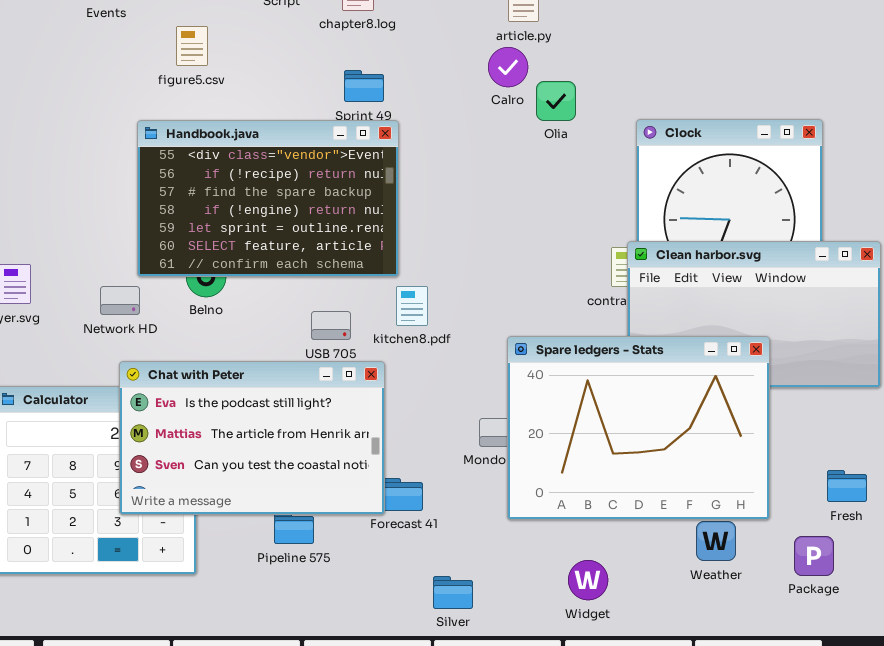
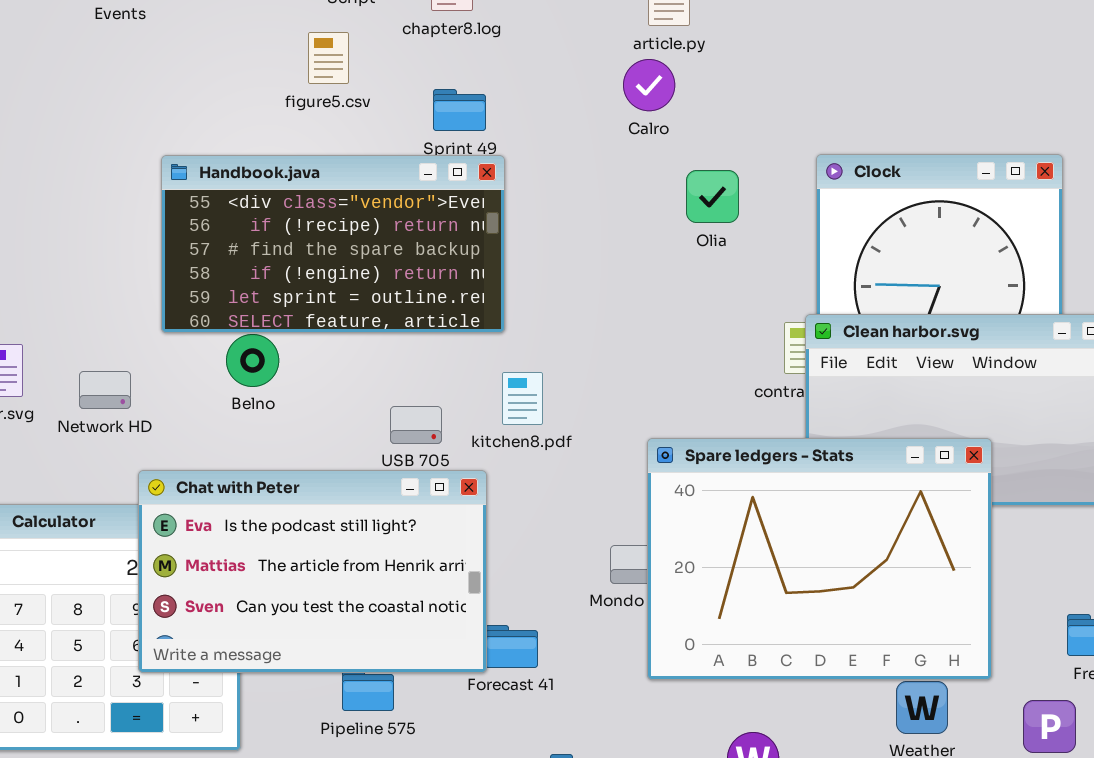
figure5.csv: [176,26,208,66] -> [308,32,349,84], moved
Olia: [536,81,576,121] -> [686,170,739,223], moved
Handbook.java: [137,120,399,277] -> [161,155,505,333], resized
Network HD: [100,286,140,315] -> [79,371,131,409], moved

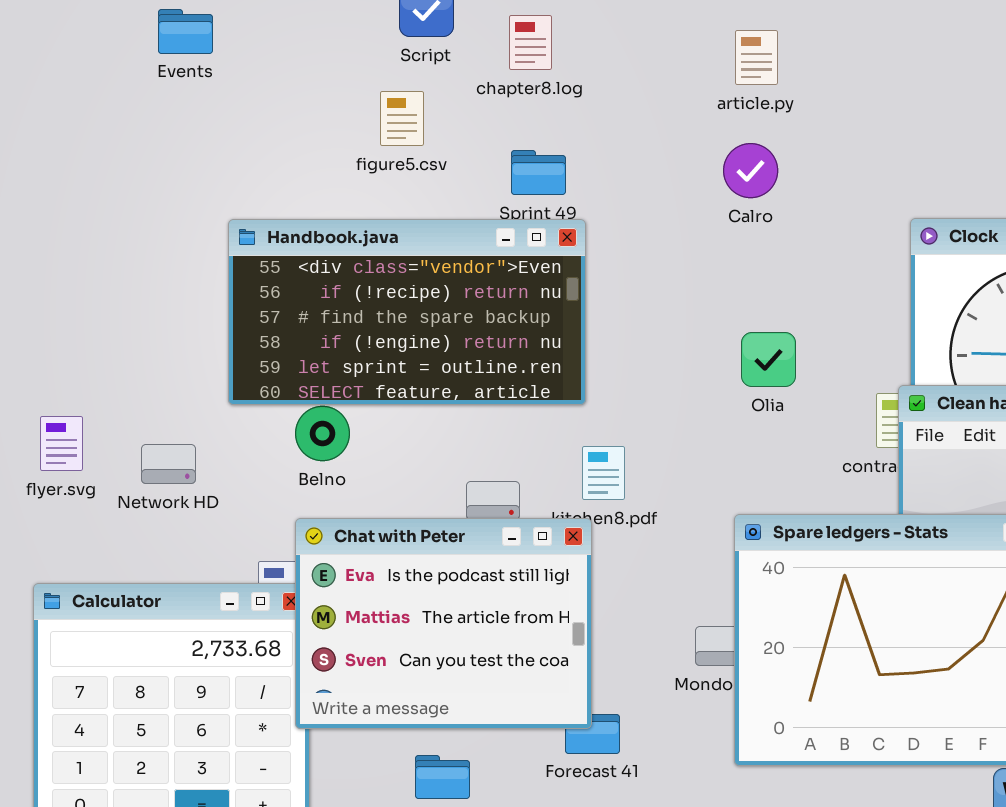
Calro: [623,59,675,111] -> [723,143,778,198], moved
Olia: [686,170,739,223] -> [741,332,796,387], moved
Chat with Peter: [138,470,487,673] -> [295,518,592,729], moved, resized

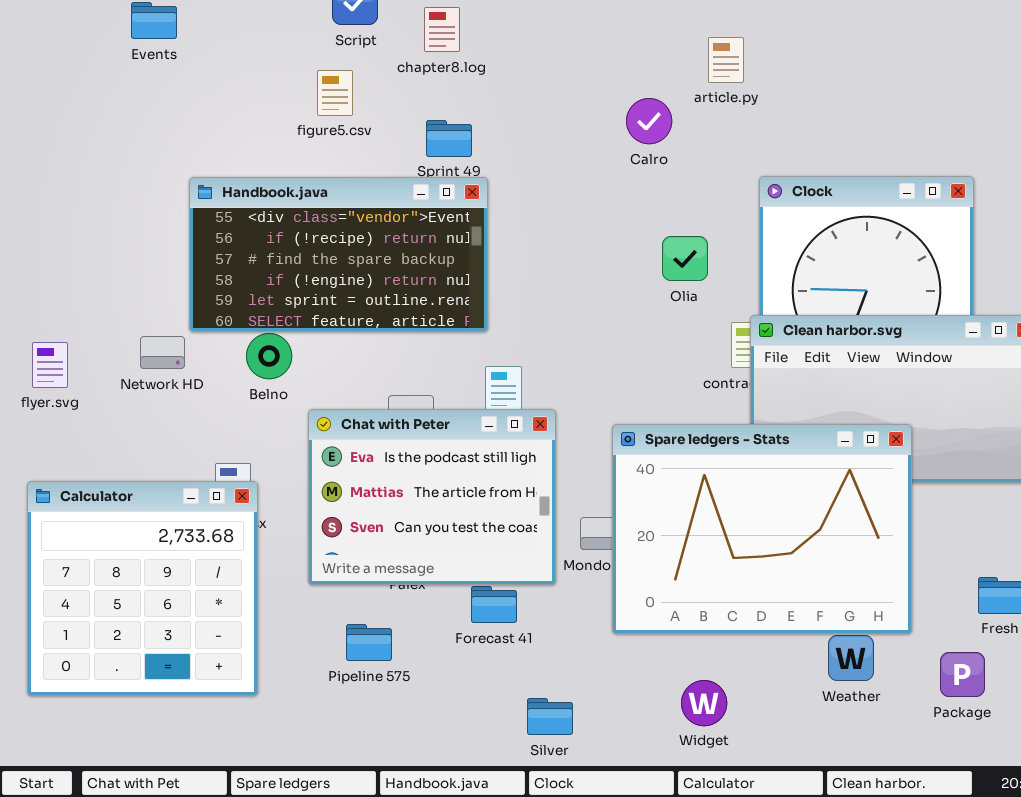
article.py: [735,30,778,85] -> [708,37,744,83], moved
Calro: [723,143,778,198] -> [626,98,672,144], moved
Olia: [741,332,796,387] -> [662,236,708,281], moved
Network HD: [141,444,196,484] -> [140,336,185,369], moved
Chat with Peter: [295,518,592,729] -> [308,409,556,585], moved

